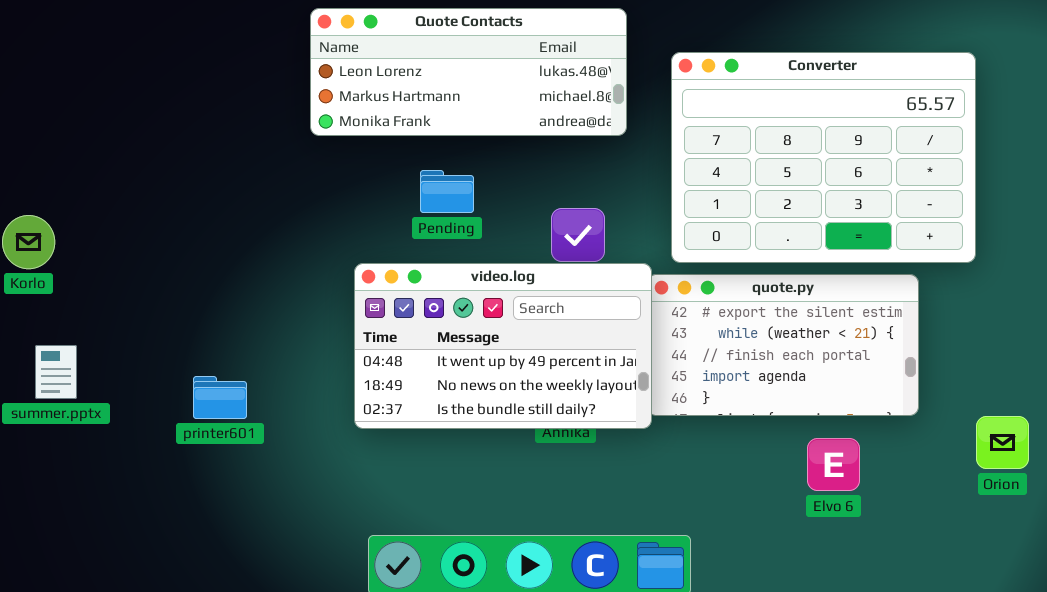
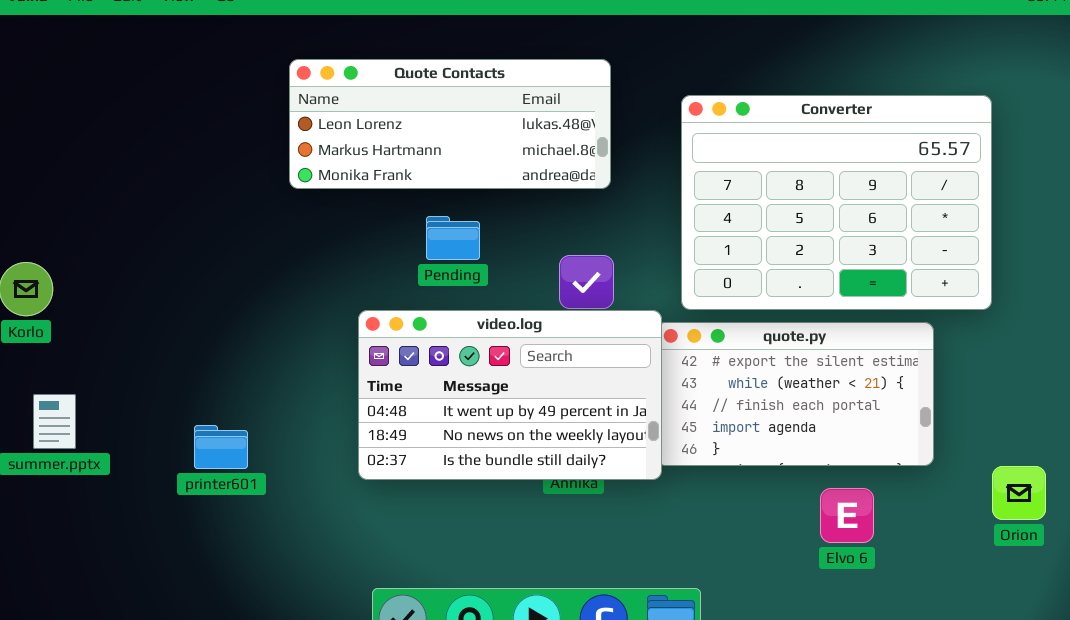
Quote Contacts: [310,8,627,136] -> [289,59,611,189], moved

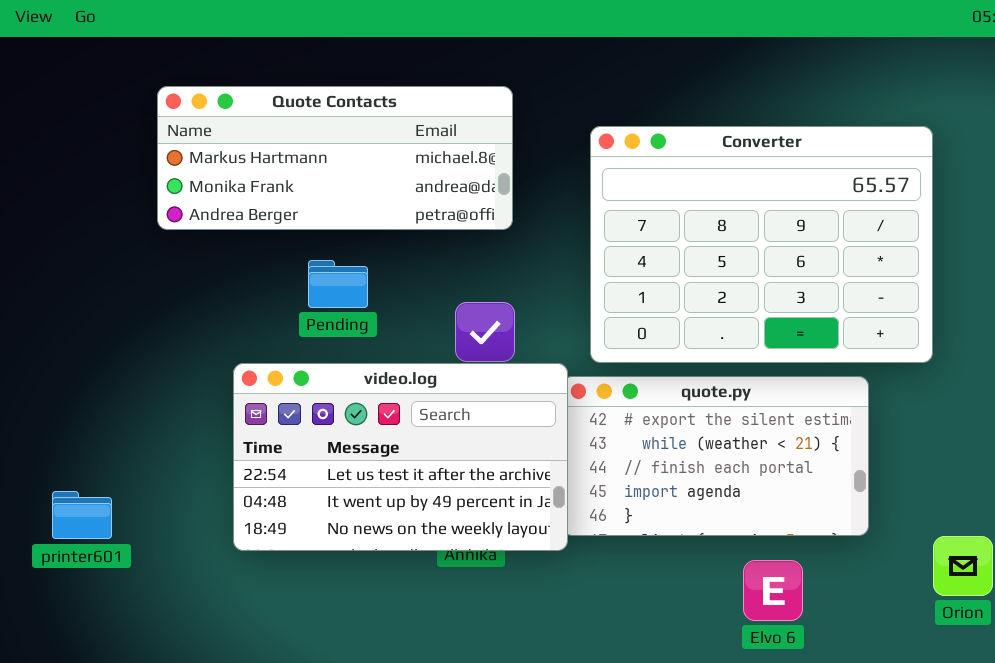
Quote Contacts: [289,59,611,189] -> [157,86,513,230], scrolled down 1 row
video.log: [358,310,662,480] -> [233,363,568,551], scrolled up 1 row

